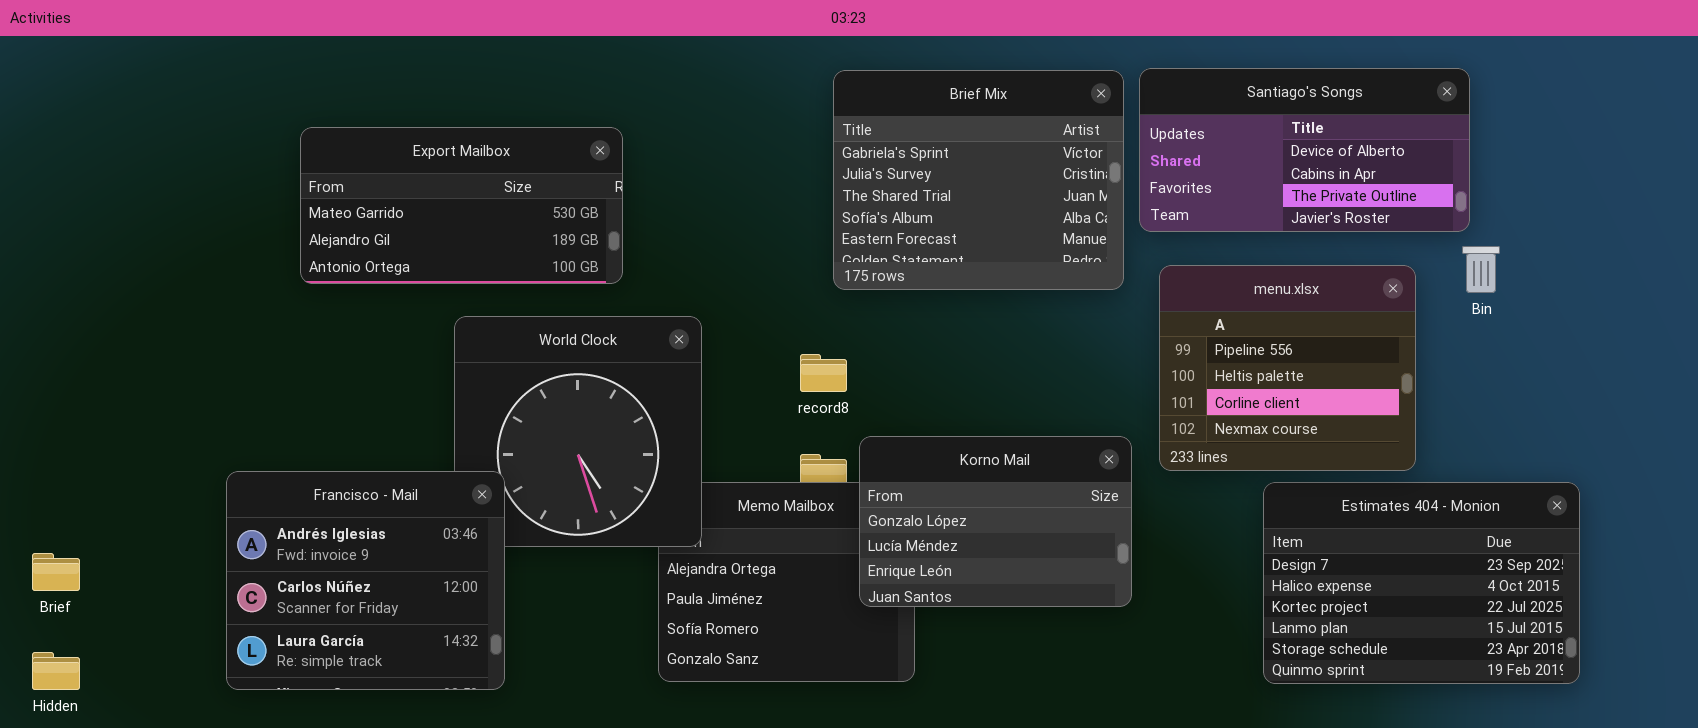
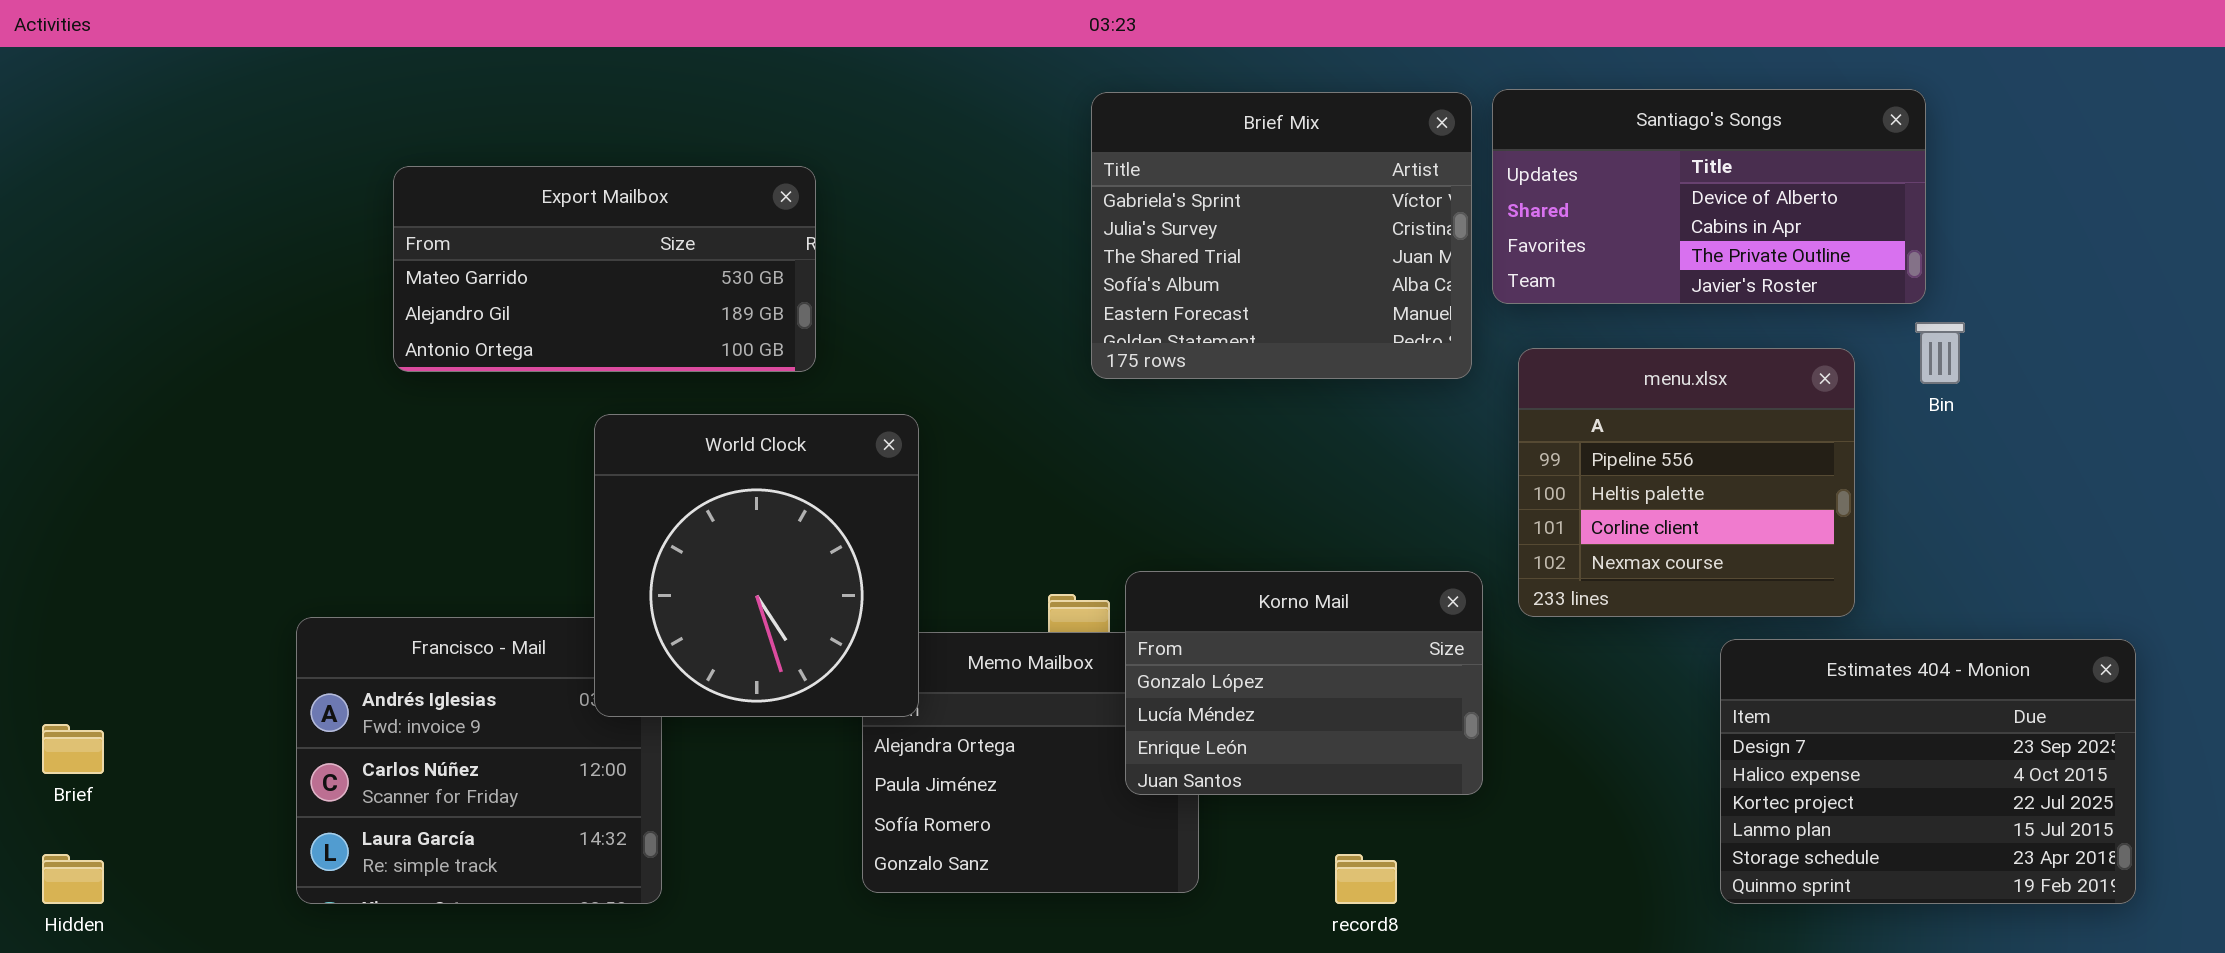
World Clock: [454,316,702,547] -> [594,414,919,717], raised
record8: [800,354,847,392] -> [1335,854,1397,904], moved
Estimates 404 - Monion: [1263,482,1580,684] -> [1720,639,2136,904], moved

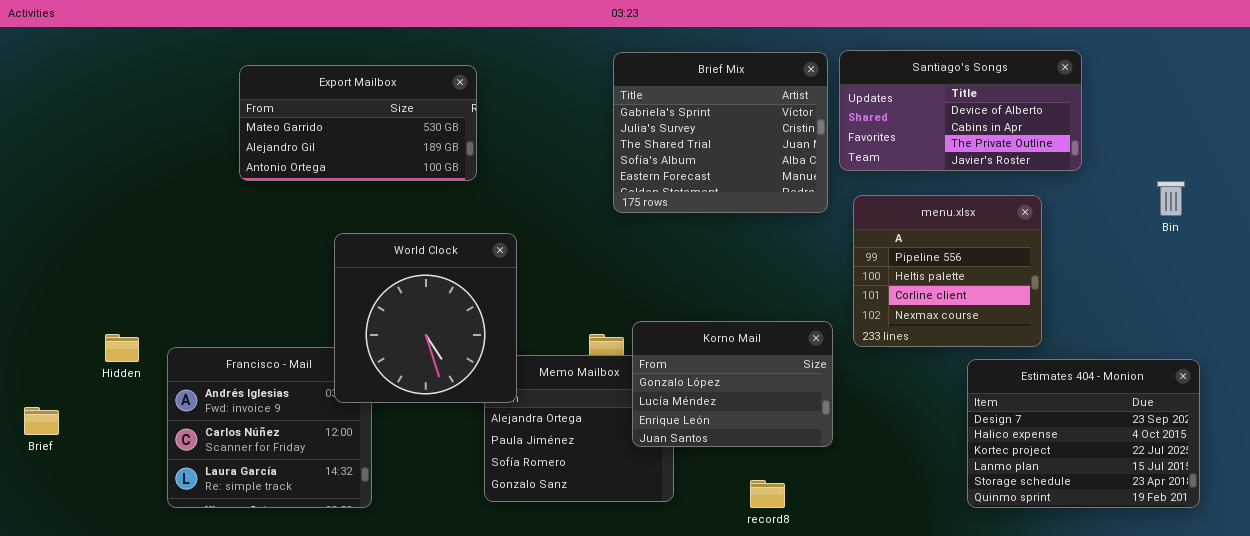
Export Mailbox: [393,166,816,372] -> [239,65,477,181], moved
Bin: [1915,322,1965,384] -> [1157,181,1185,216], moved
Hidden: [42,854,104,904] -> [105,334,139,362], moved

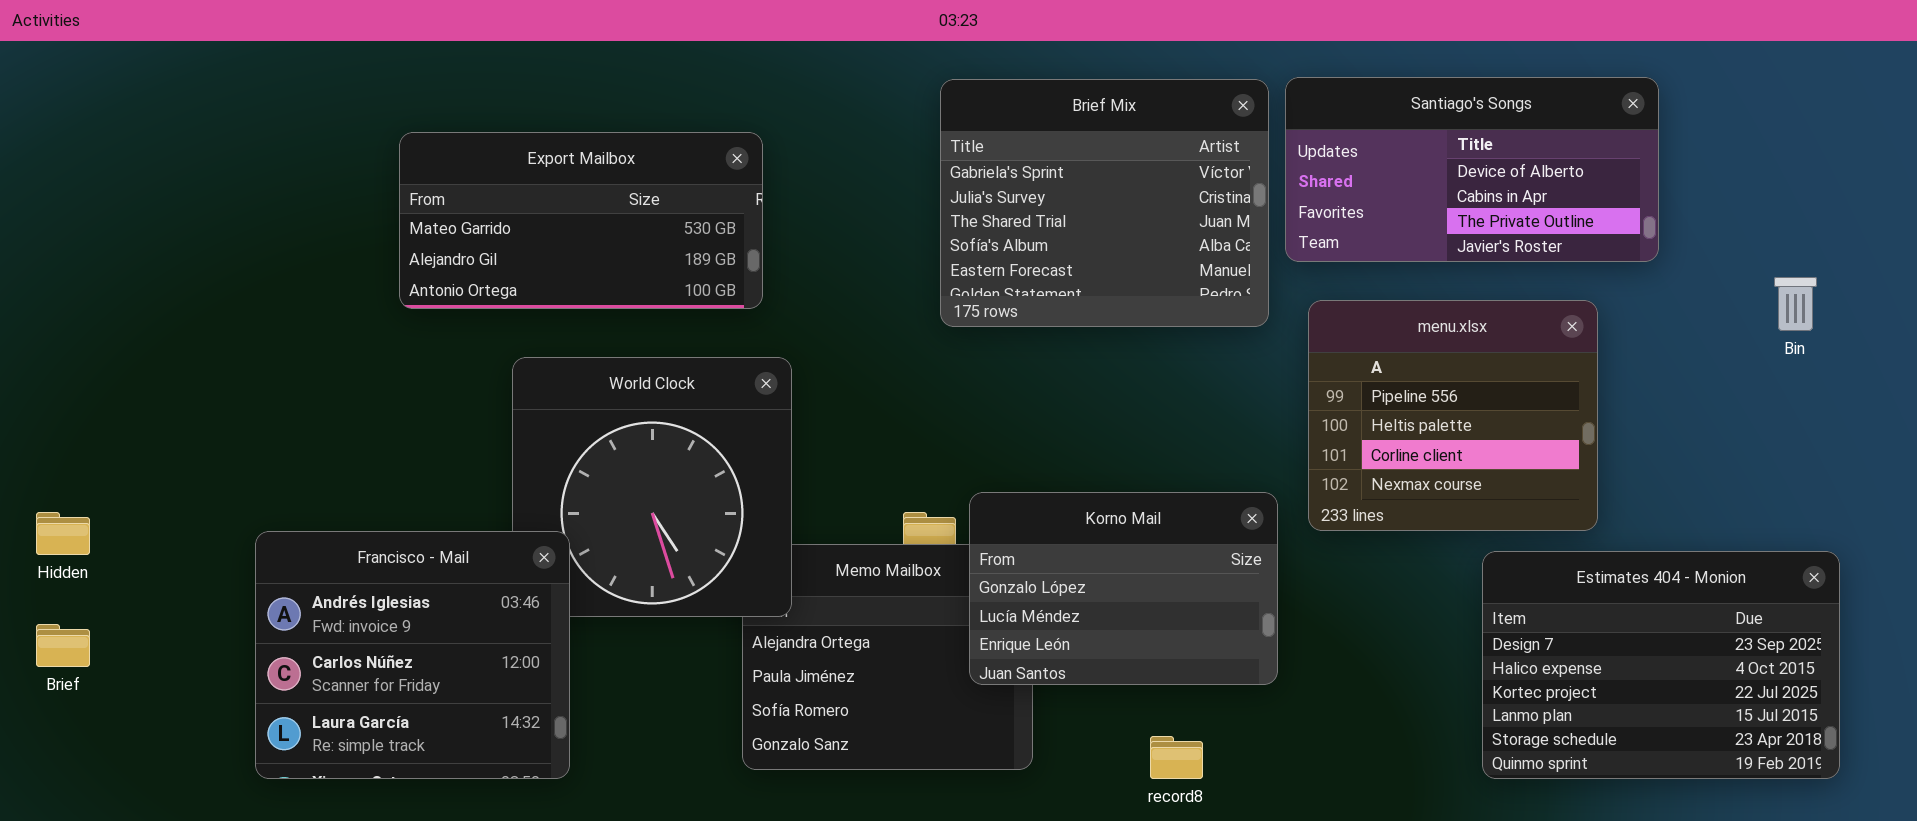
Export Mailbox: [239,65,477,181] -> [399,132,763,309], moved
Hidden: [105,334,139,362] -> [36,512,90,555], moved
Francisco - Mail: [167,347,372,508] -> [255,531,570,779], raised

